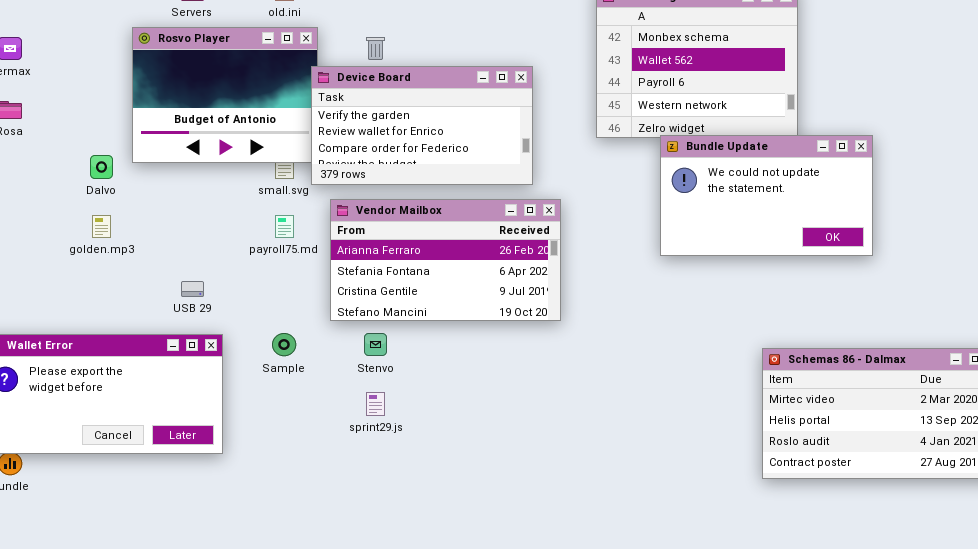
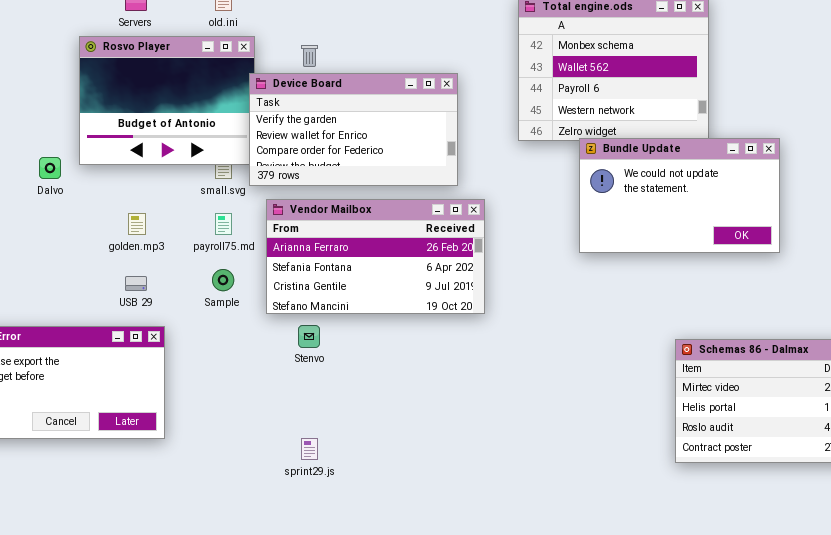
golden.mp3: [92,215,111,238] -> [128,213,146,235], moved
Sample: [272,333,296,356] -> [212,269,234,291], moved
sprint29.js: [366,392,385,416] -> [301,438,318,460], moved

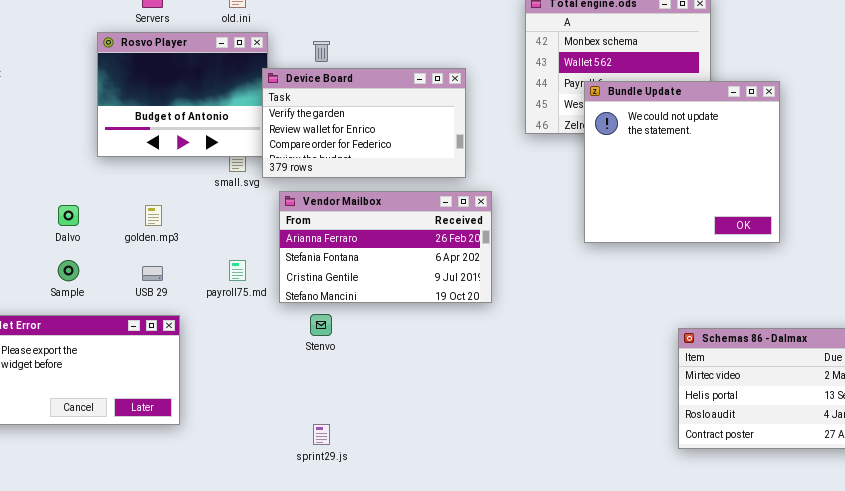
Bundle Update: [579,138,780,253] -> [584,81,780,243], resized
Dalvo: [39,157,61,179] -> [58,205,79,226], moved
payroll75.md: [215,213,232,235] -> [229,260,246,281], moved
Sample: [212,269,234,291] -> [58,260,79,281], moved

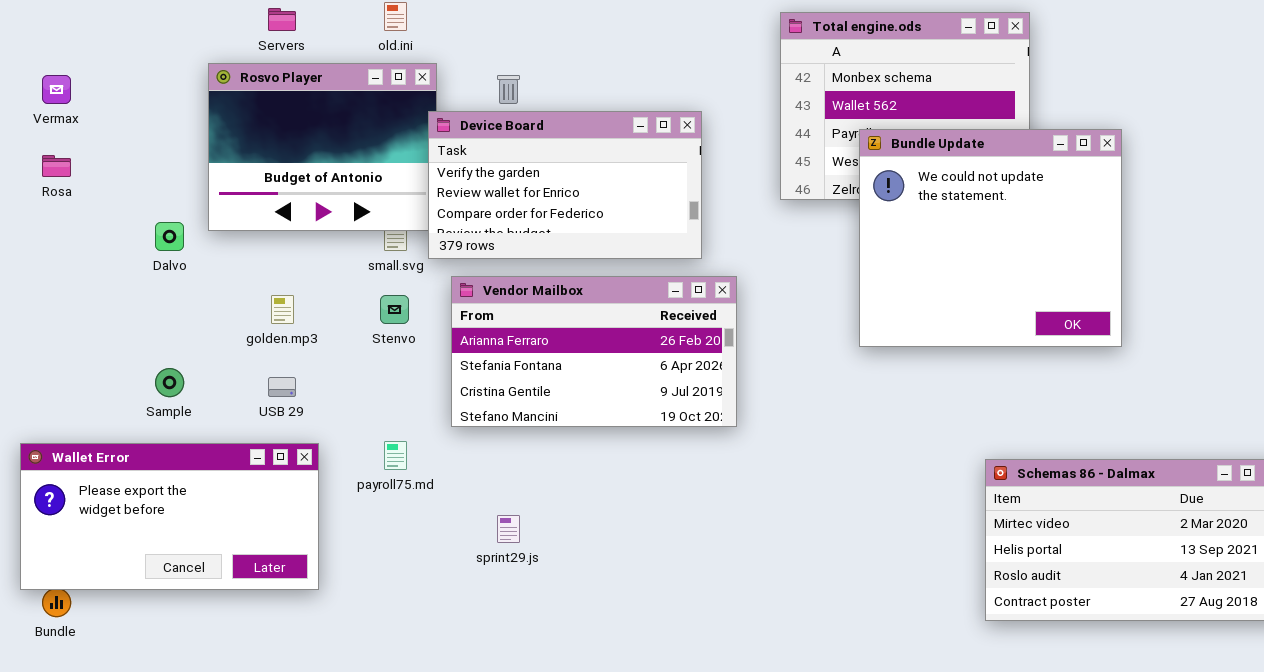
Dalvo: [58,205,79,226] -> [155,222,184,251], moved
payroll75.md: [229,260,246,281] -> [384,441,407,470], moved
Stenvo: [310,314,332,336] -> [380,295,409,324], moved
sprint29.js: [313,424,330,445] -> [497,515,520,543], moved

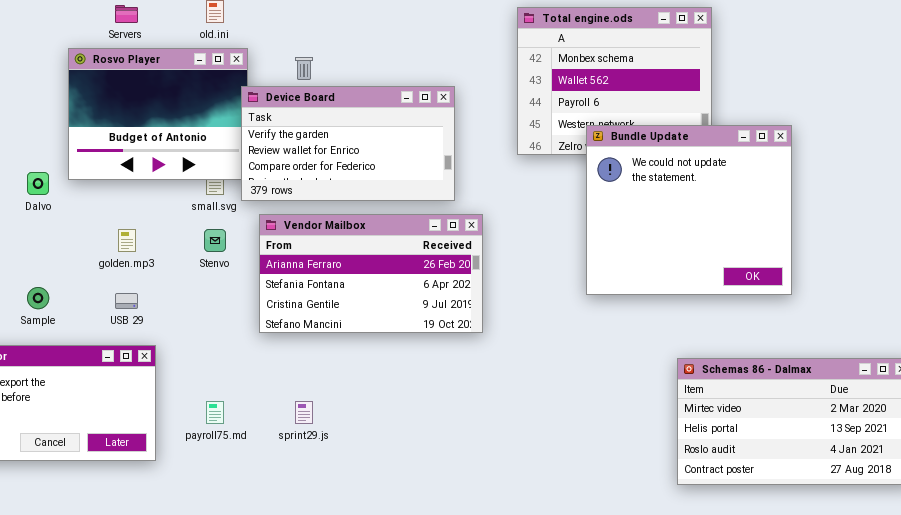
Bundle Update: [859,129,1122,347] -> [586,125,792,295], moved
payroll75.md: [384,441,407,470] -> [206,401,224,424], moved

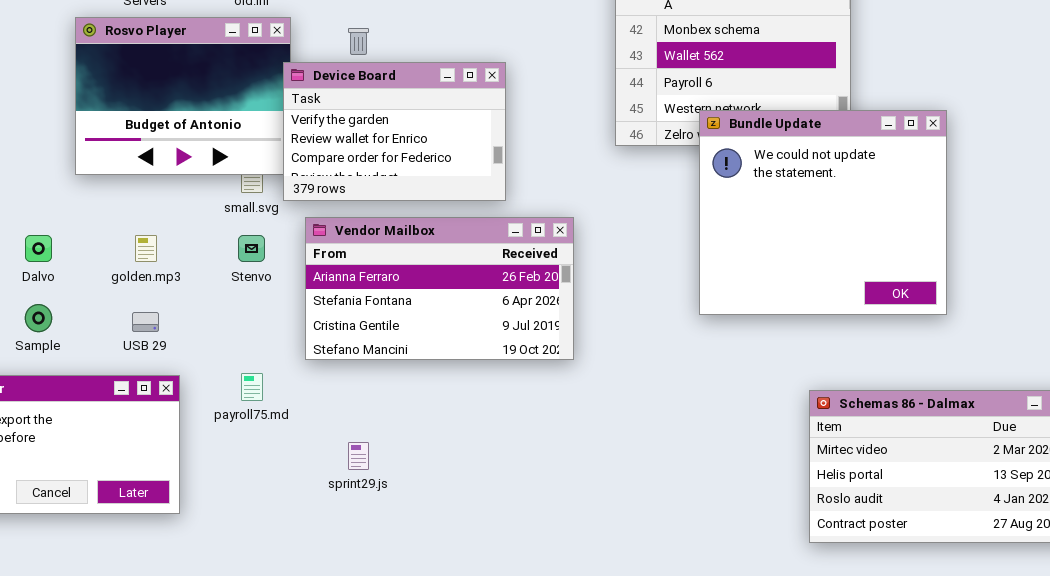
Device Board: [241,86,455,201] -> [283,62,506,201], resized
Dalvo: [27,172,49,195] -> [25,235,52,262], moved
payroll75.md: [206,401,224,424] -> [241,373,263,401], moved

